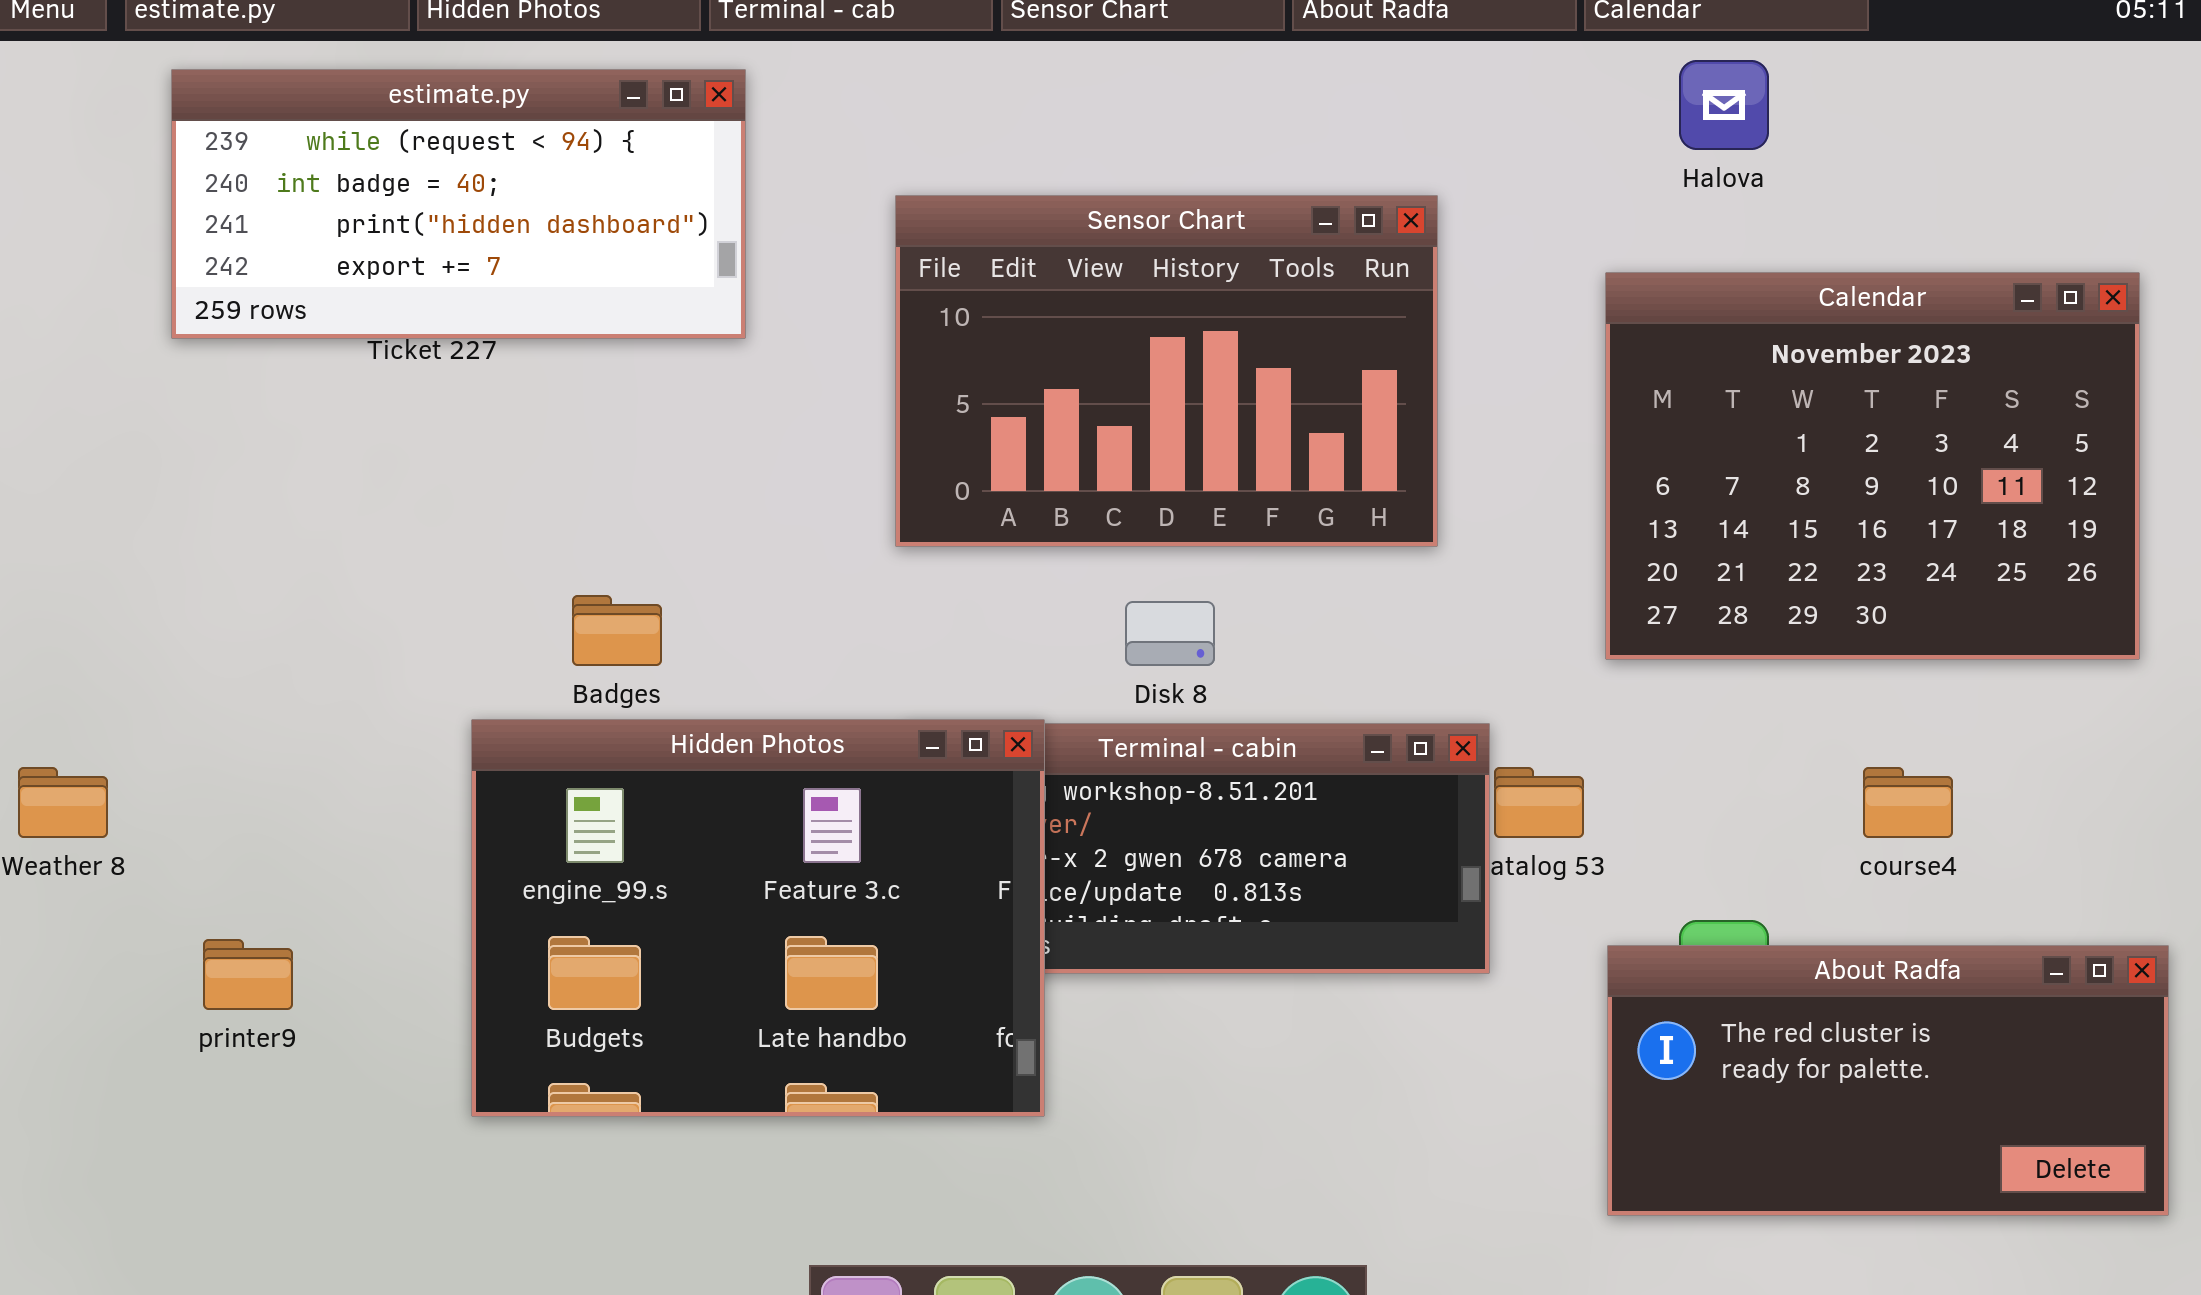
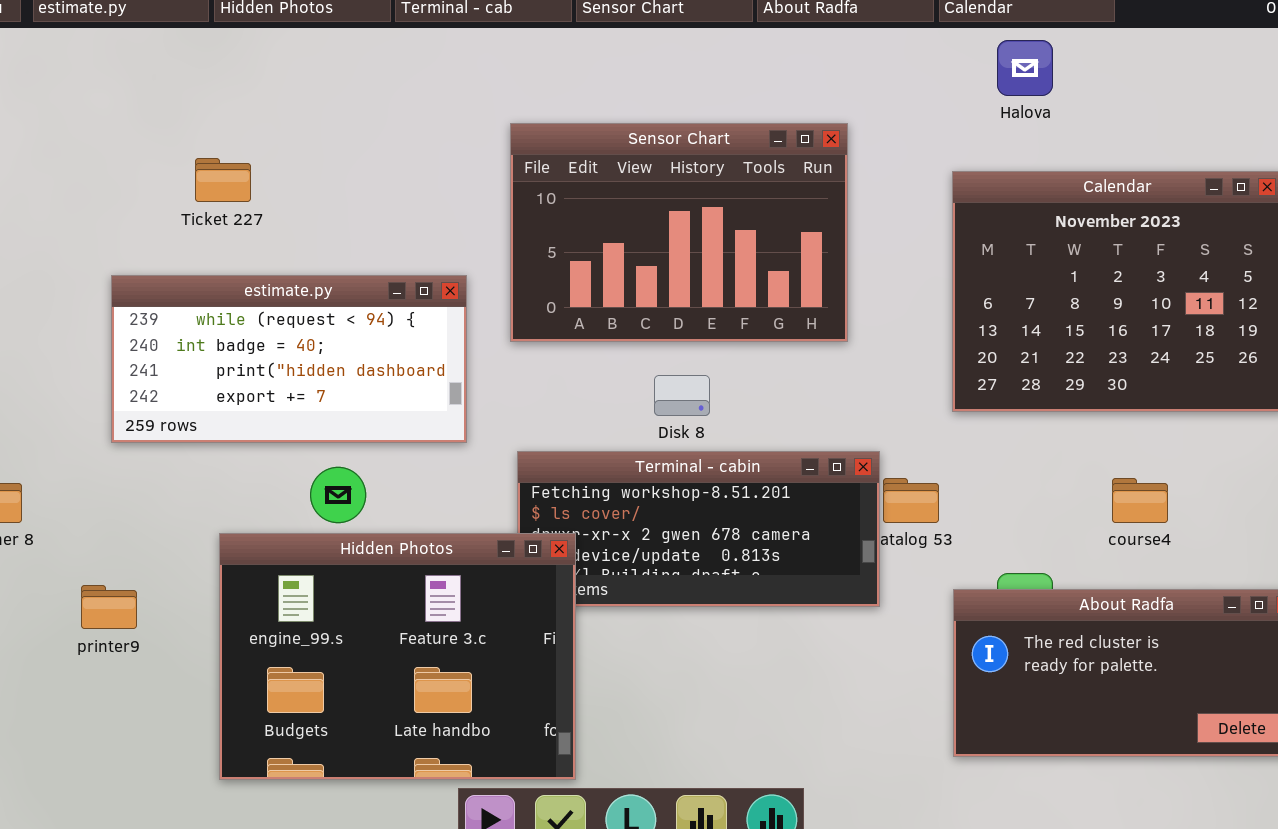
estimate.py: [171,69,746,339] -> [111,275,467,443], moved
Hidden Photos: [471,719,1045,1117] -> [219,533,576,780], moved

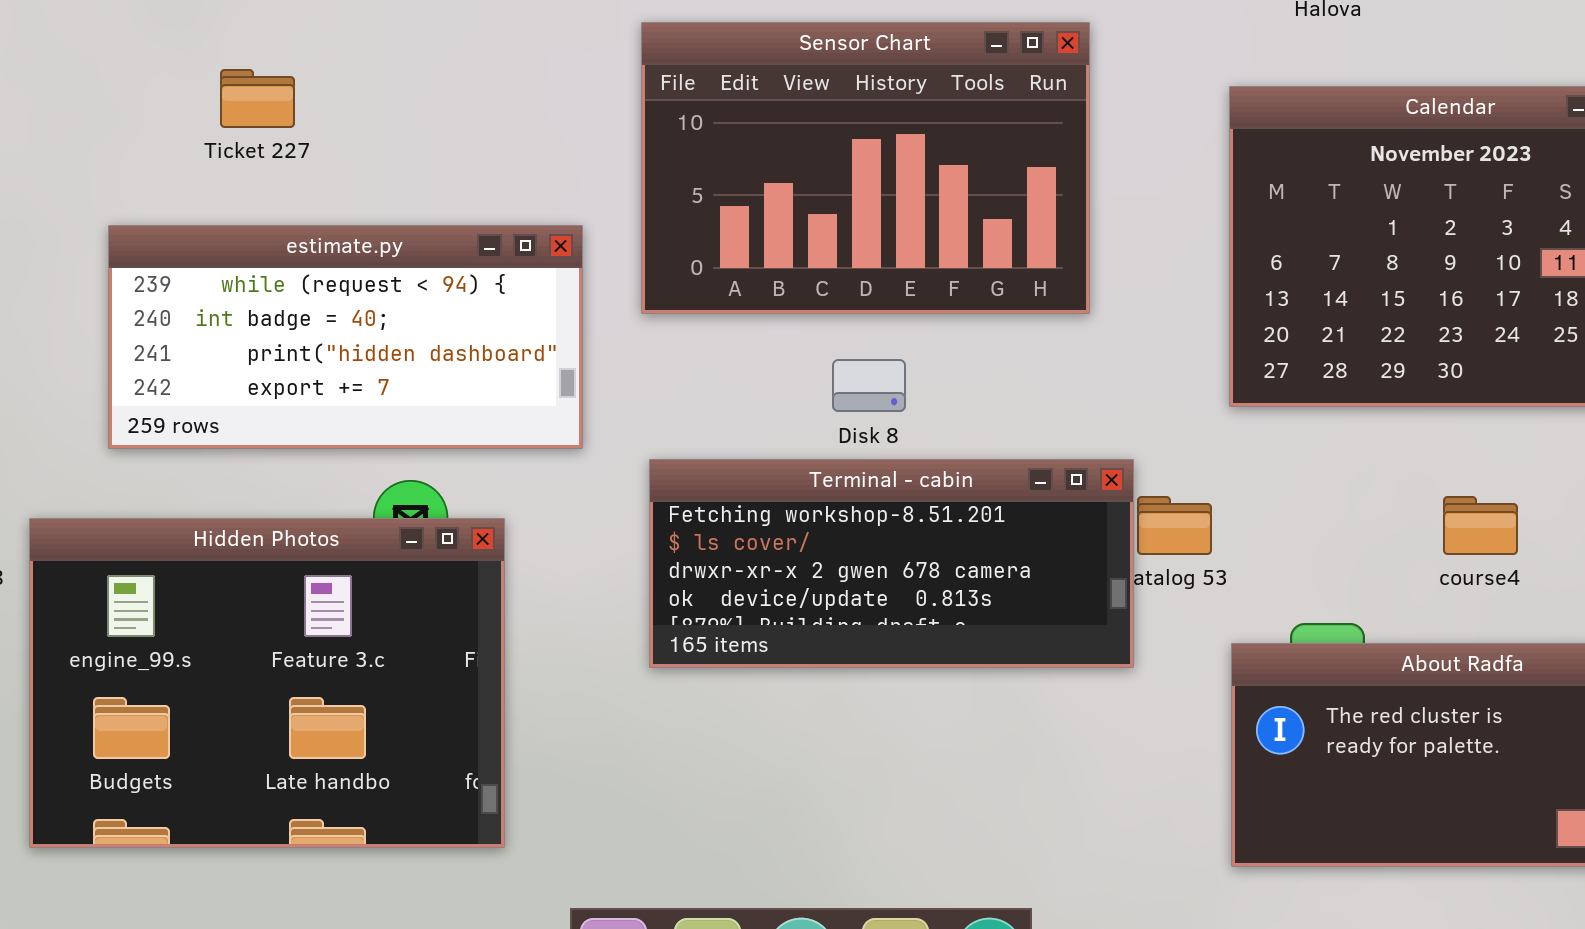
Hidden Photos: [219,533,576,780] -> [29,518,505,848], moved

